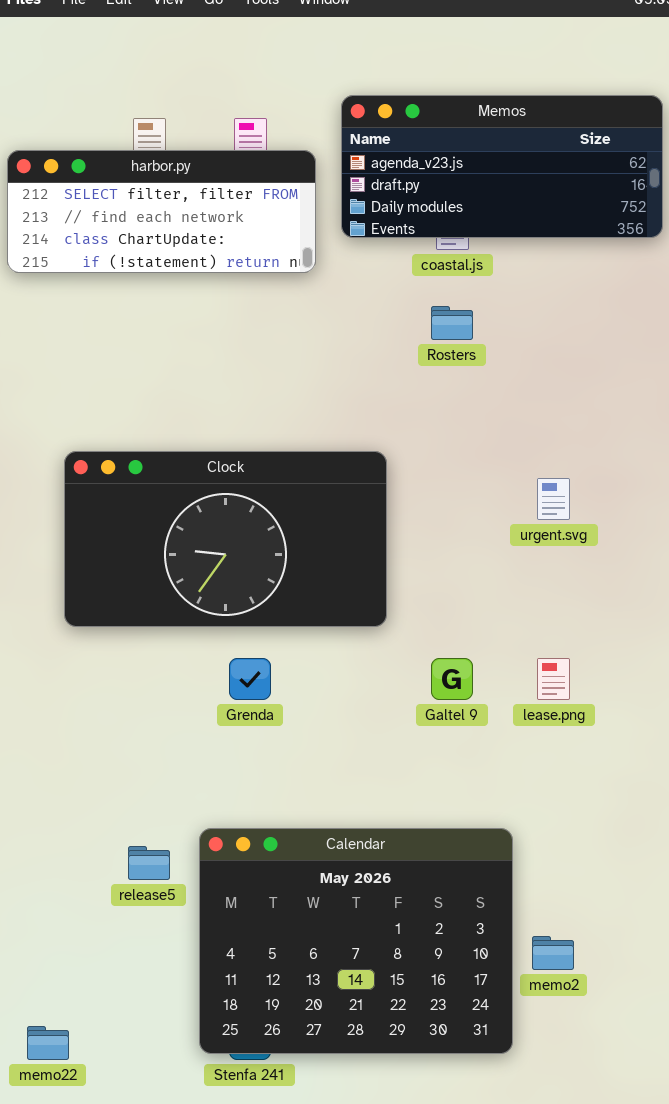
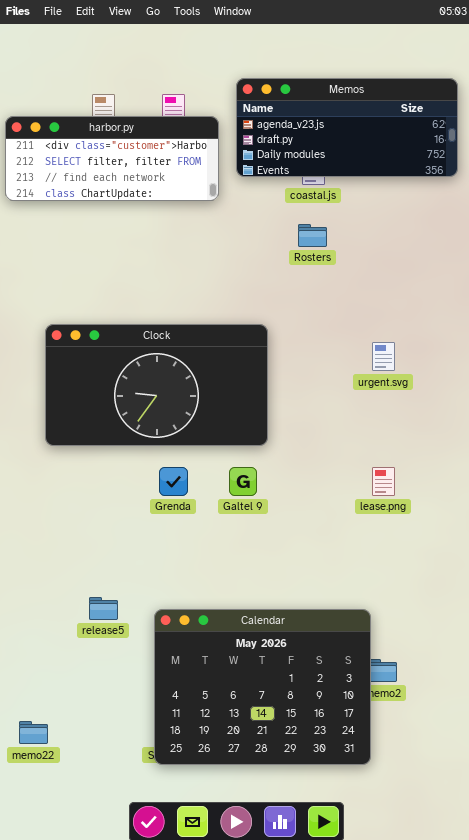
harbor.py: [7,150,316,273] -> [5,116,219,201], scrolled up 1 row
Galtel 9: [431,658,473,700] -> [229,467,257,496], moved
Calendar: [199,828,513,1054] -> [154,609,371,765], moved

